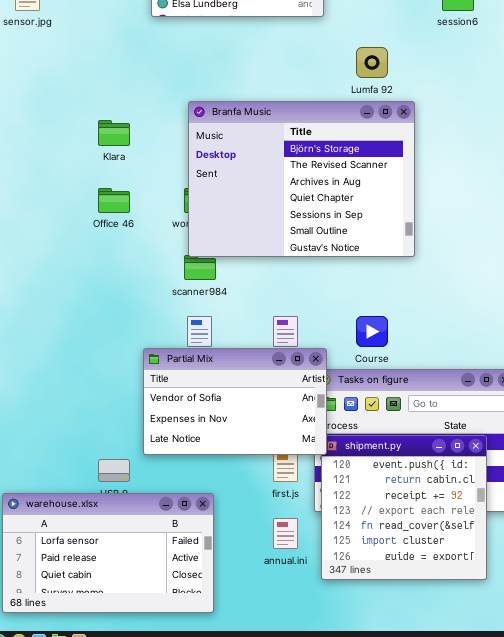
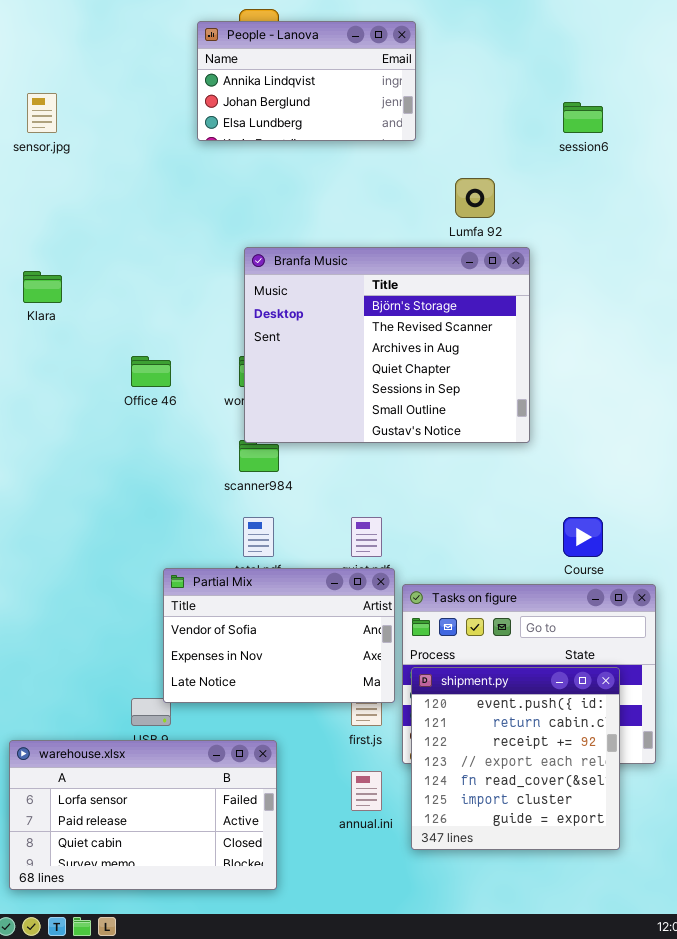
Klara: [98,120,130,146] -> [23,271,62,303], moved
Course: [356,316,388,347] -> [563,517,603,557], moved
Partial Mix: [143,348,327,455] -> [163,568,395,703], moved

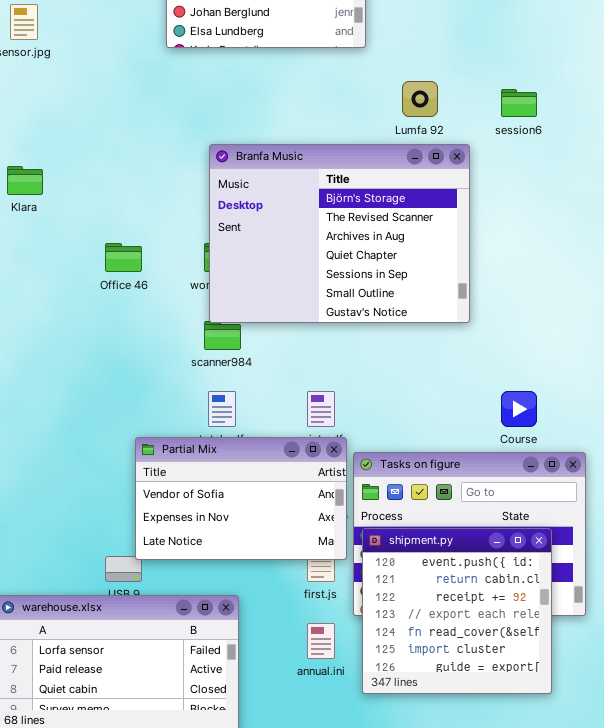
session6: [563,102,603,133] -> [501,89,537,117], moved

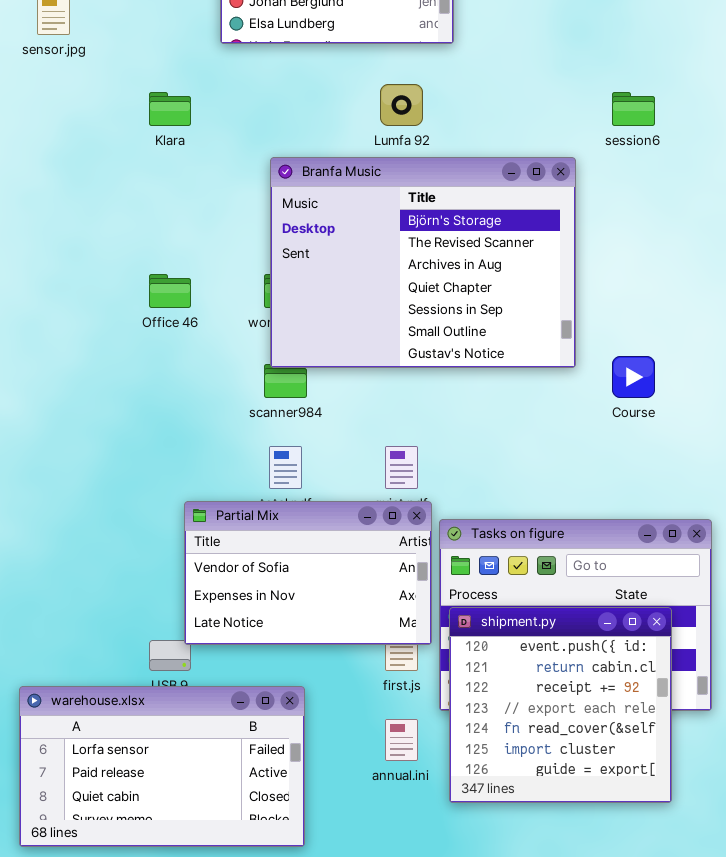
Lumfa 92: [402,81,438,117] -> [380,84,423,126], moved
Klara: [7,166,43,195] -> [149,92,191,126], moved
Course: [501,391,537,427] -> [612,356,655,398], moved

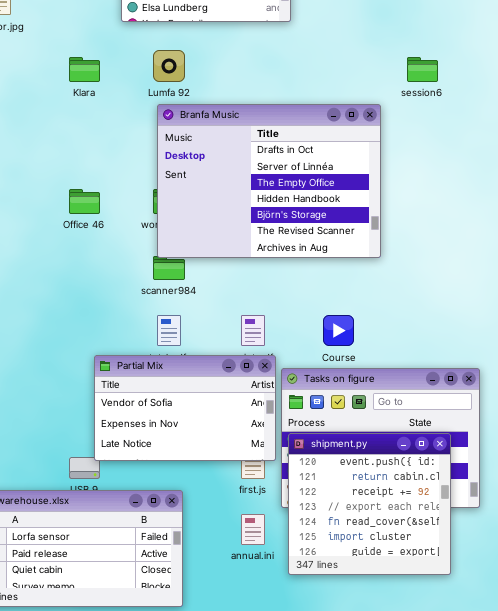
Lumfa 92: [380,84,423,126] -> [153,50,185,82], moved
Branfa Music: [270,157,576,368] -> [157,104,381,258], scrolled up 4 rows
Course: [612,356,655,398] -> [323,315,354,346], moved

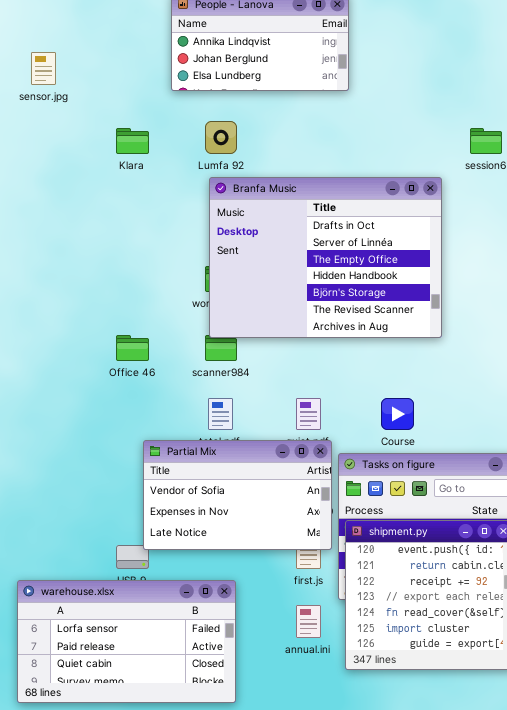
Office 46: [69,189,100,214] -> [116,335,149,361], moved

